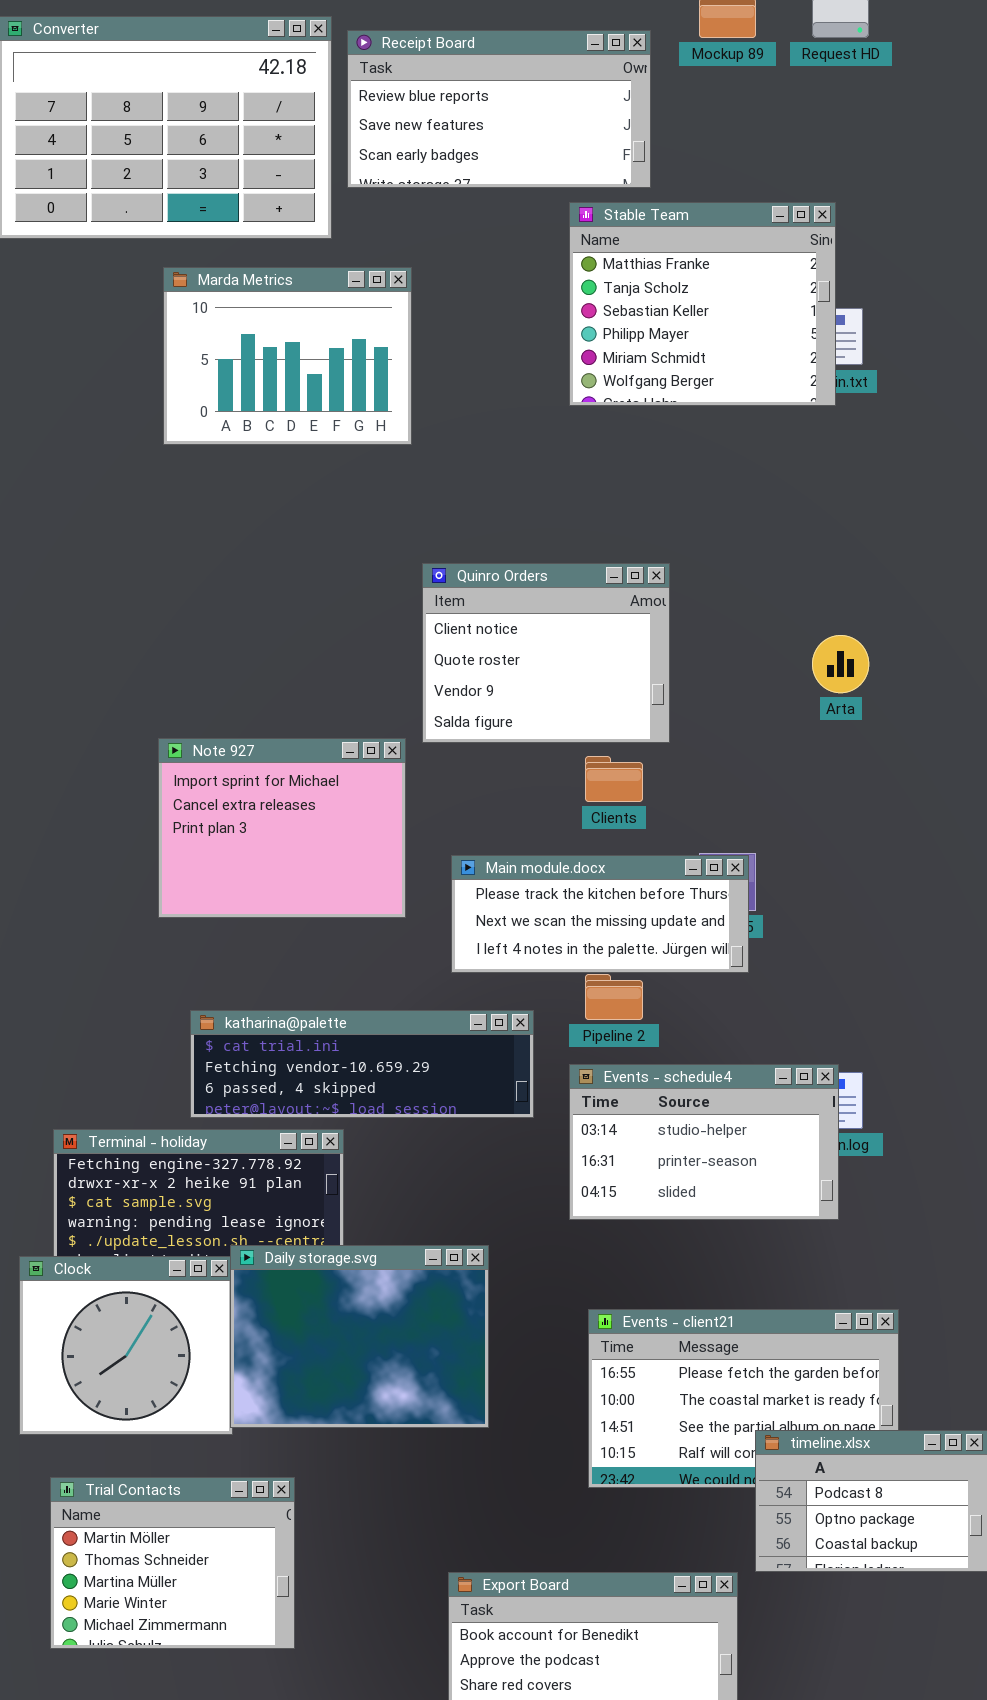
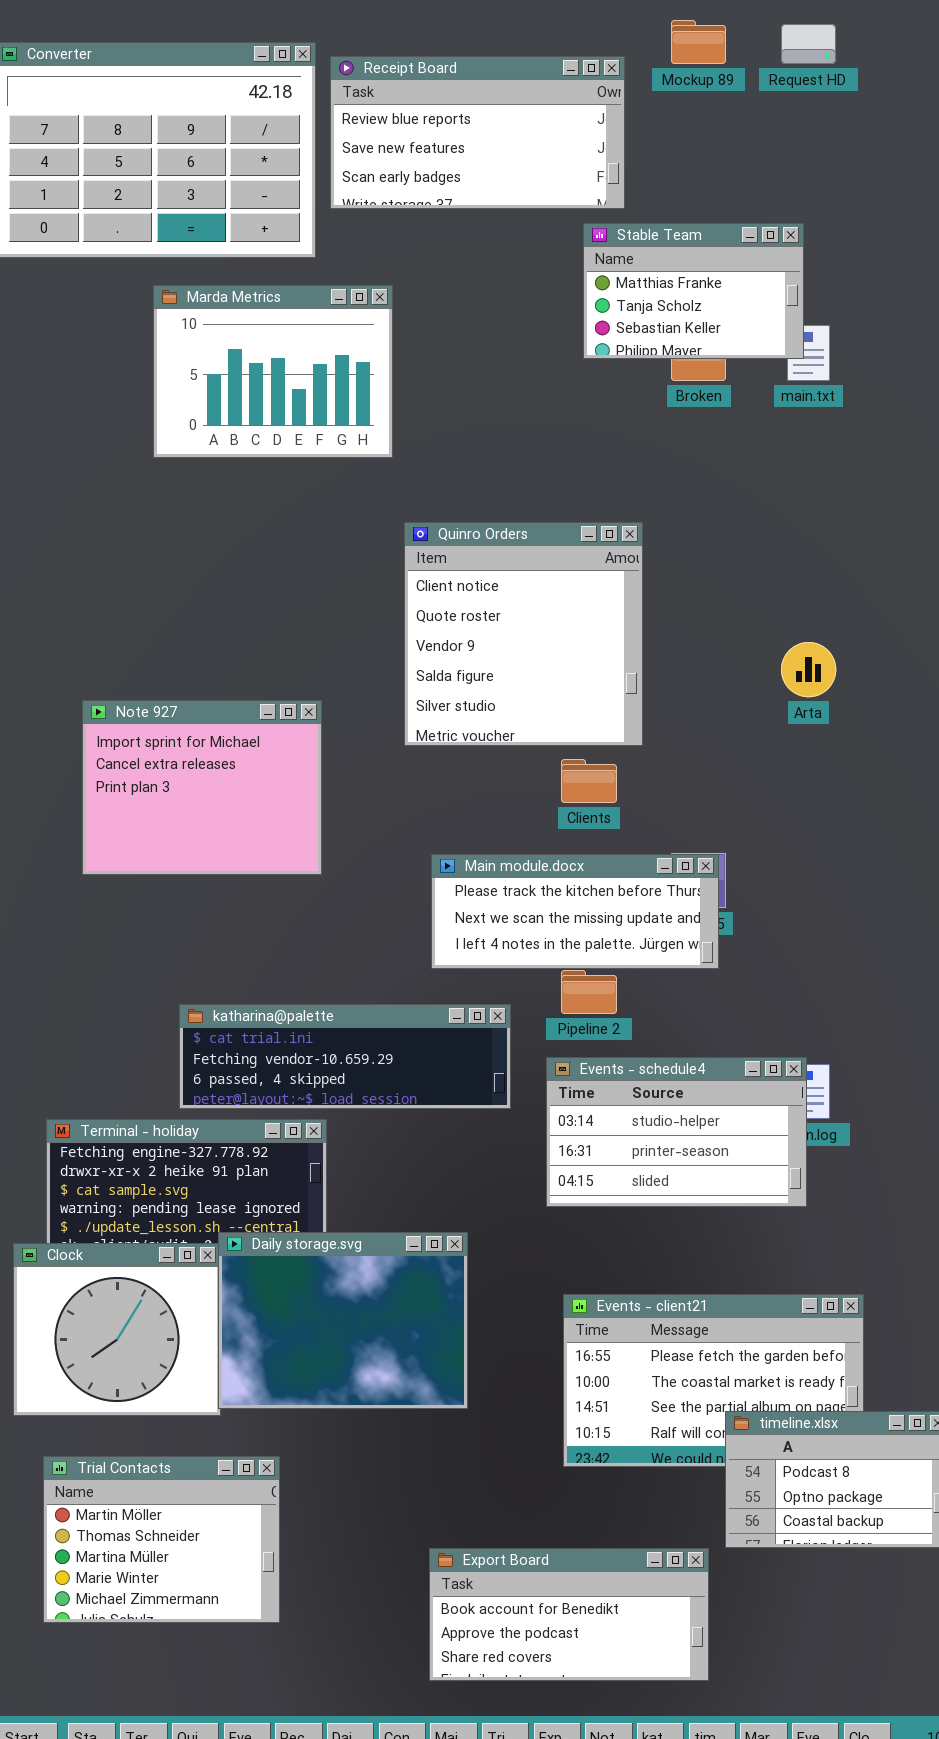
Stable Team: [569,202,836,406] -> [583,223,804,359], resized
Quinro Orders: [422,563,670,743] -> [404,522,643,746], resized
Note 927: [158,738,406,918] -> [82,700,322,875], moved

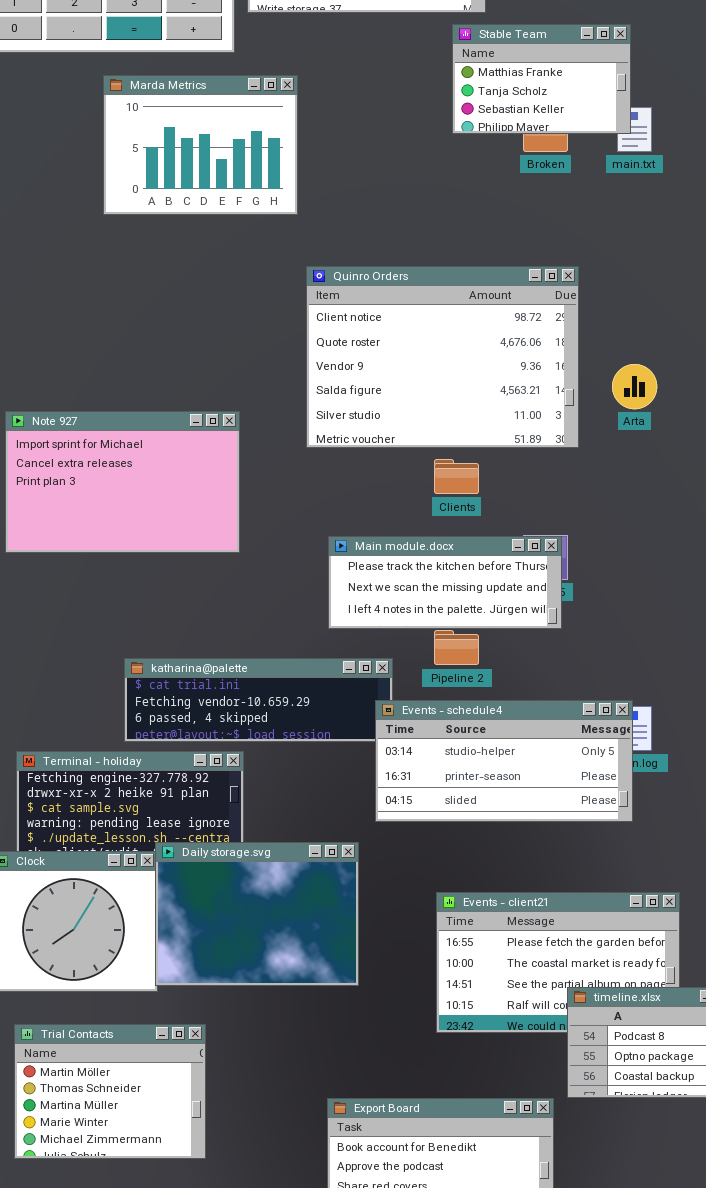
Quinro Orders: [404,522,643,746] -> [306,266,579,448], resized
Note 927: [82,700,322,875] -> [5,411,240,553], resized
Events - schedule4: [546,1057,807,1207] -> [375,700,633,822], resized

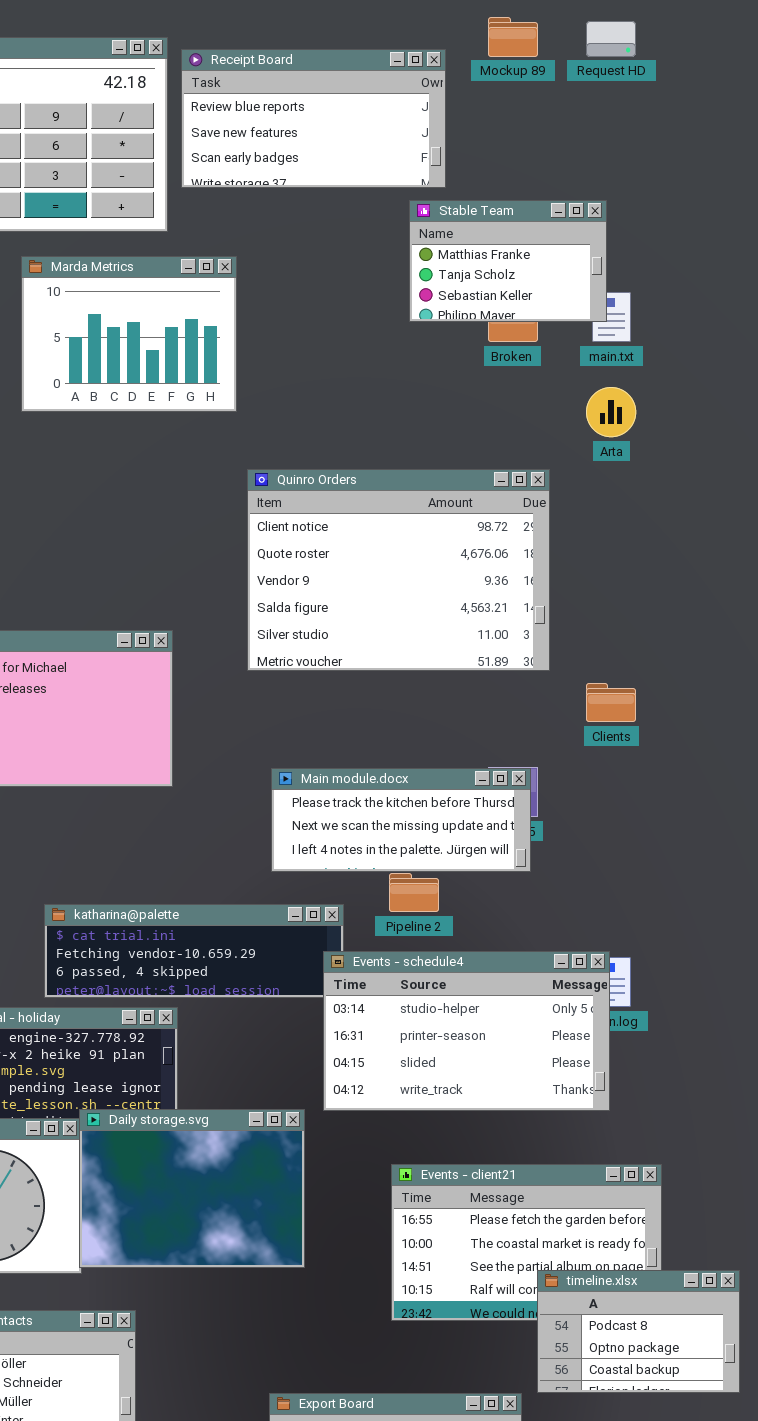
Arta: [612,364,657,409] -> [586,387,636,437], moved
Clients: [434,459,479,494] -> [586,683,636,722], moved
Events - schedule4: [375,700,633,822] -> [323,951,610,1111], resized

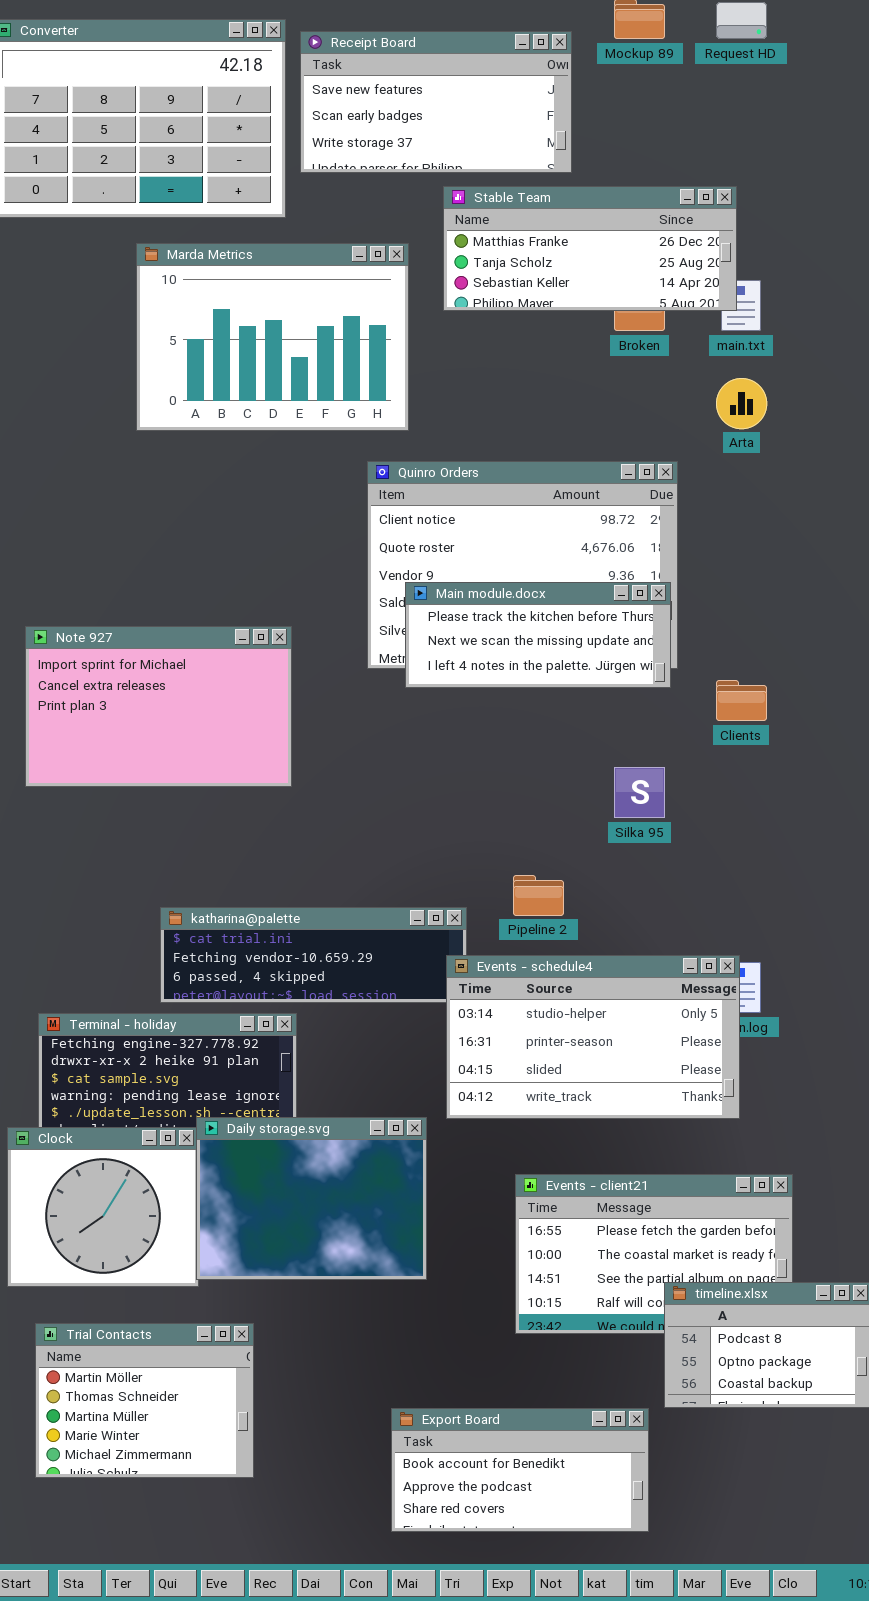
Receipt Board: [181,49,446,188] -> [300,31,572,173], scrolled down 1 row
Stable Team: [409,200,607,322] -> [443,186,737,311], resized
Marda Metrics: [21,256,237,412] -> [136,243,409,431], resized
Main module.docx: [271,768,531,872] -> [405,582,671,688], moved

